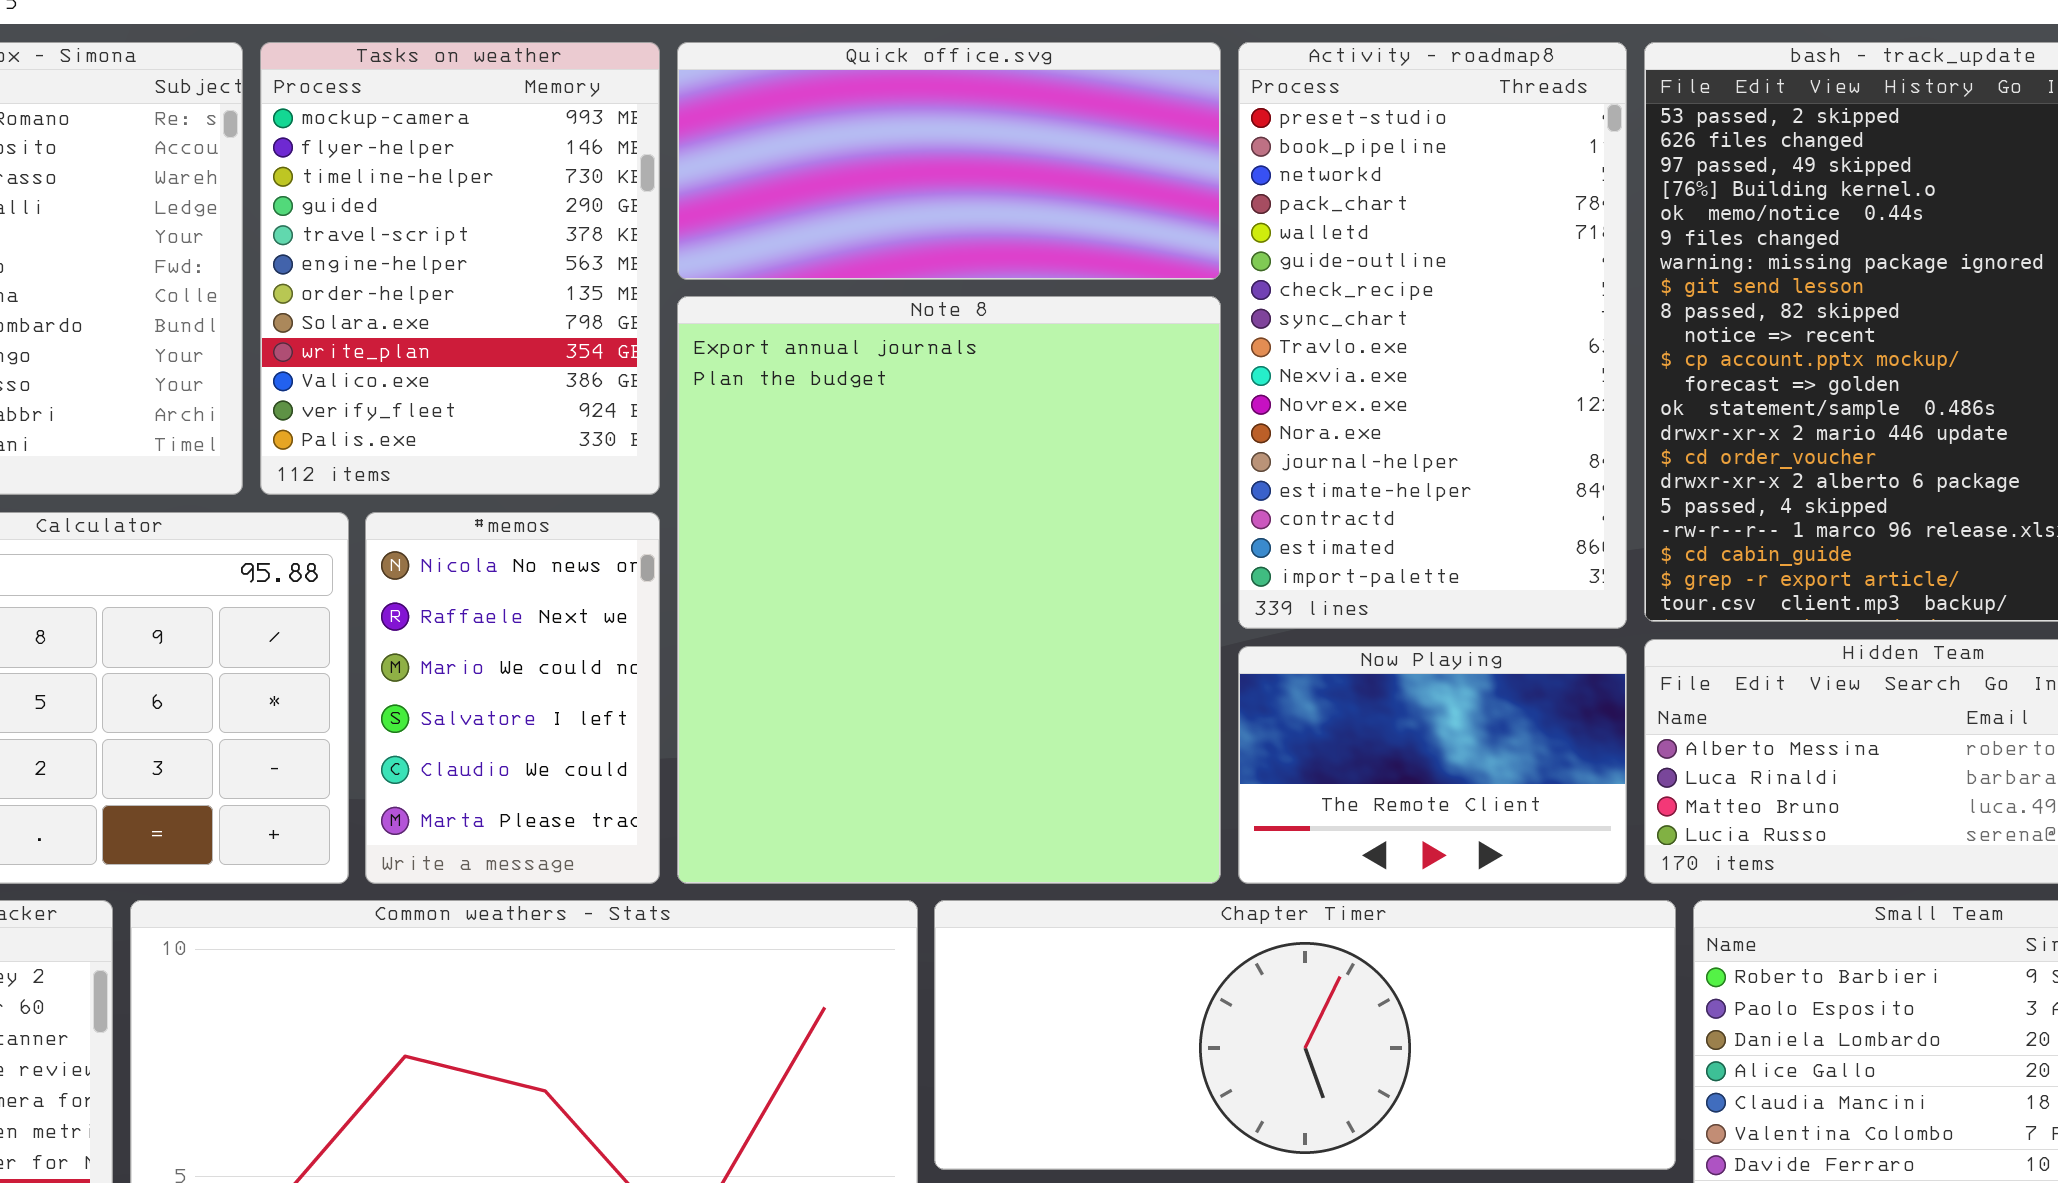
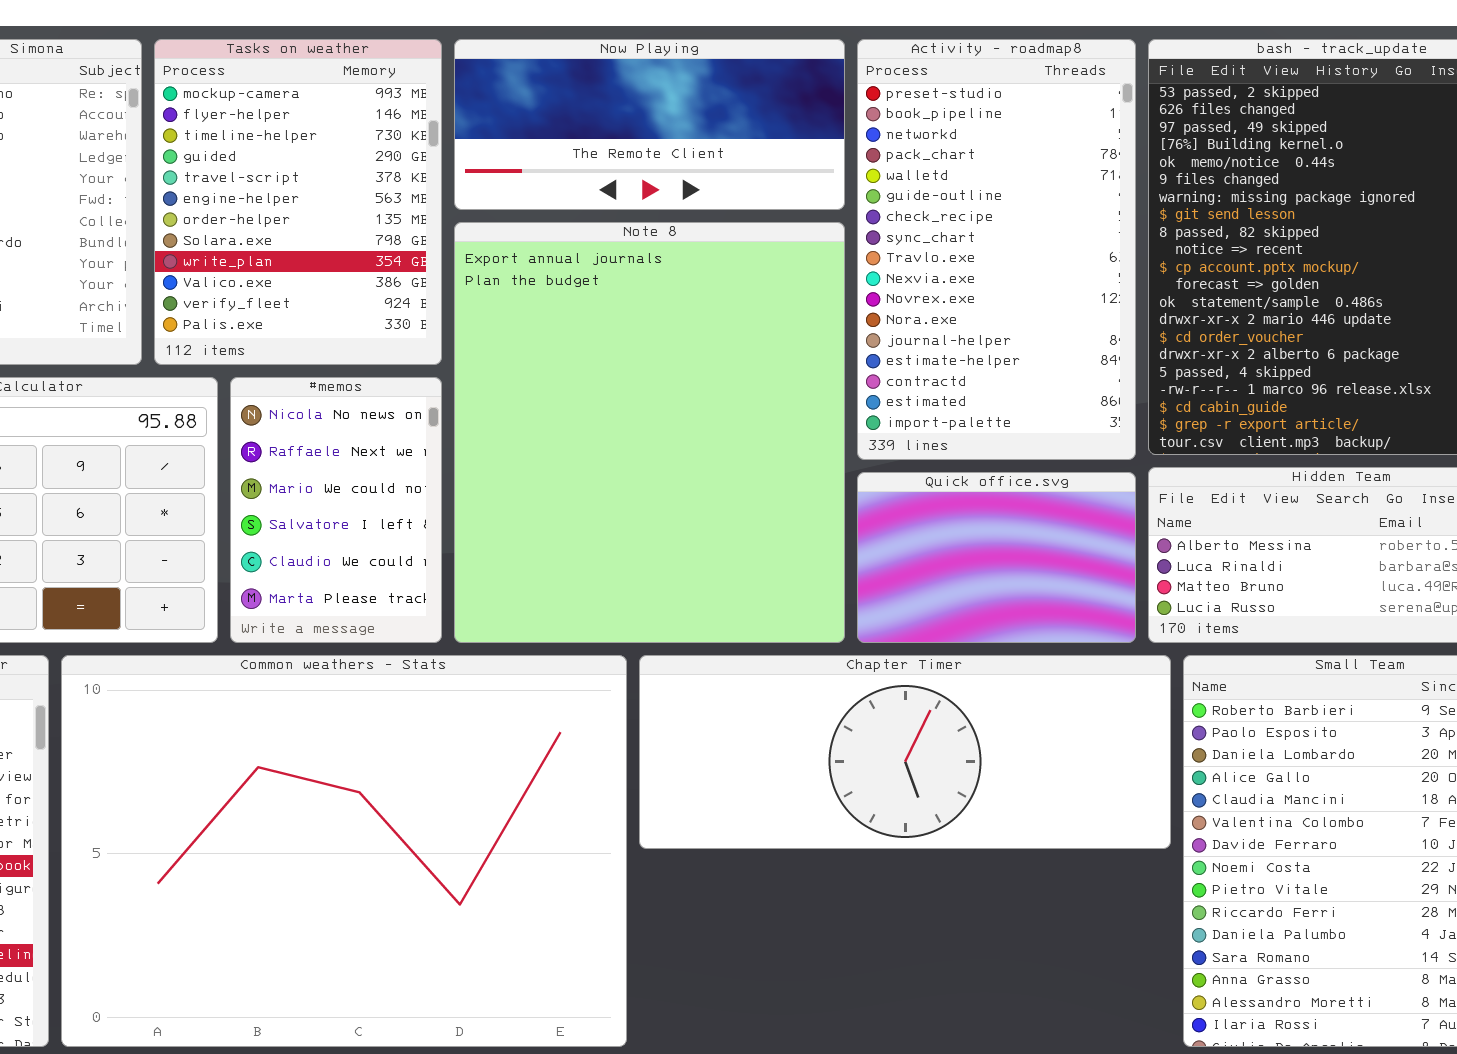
Quick office.svg: [677,42,1221,280] -> [857,472,1136,643], moved, resized
Now Playing: [1238,646,1627,884] -> [454,39,845,210], moved, resized

